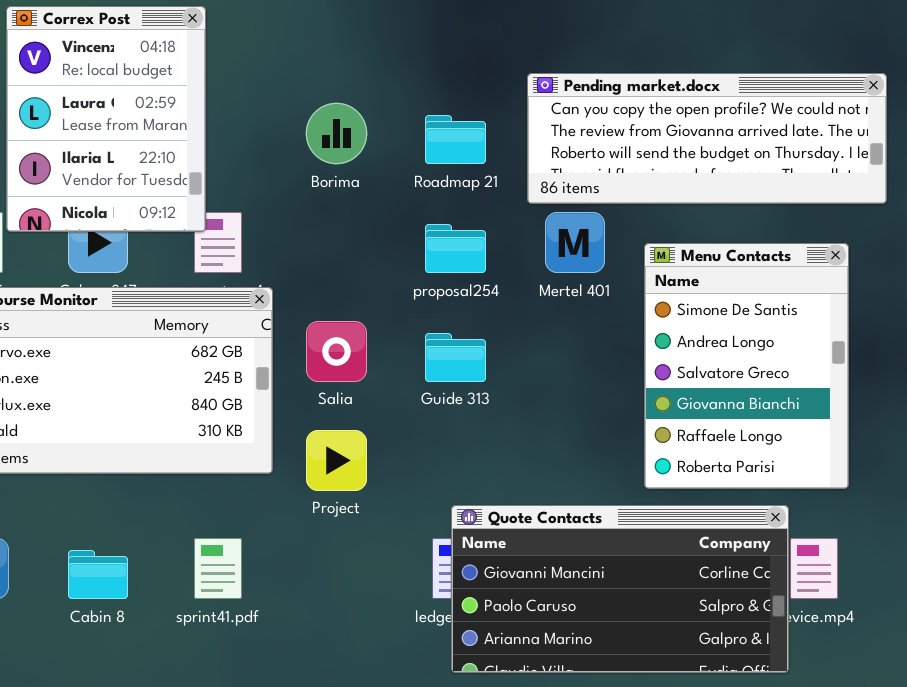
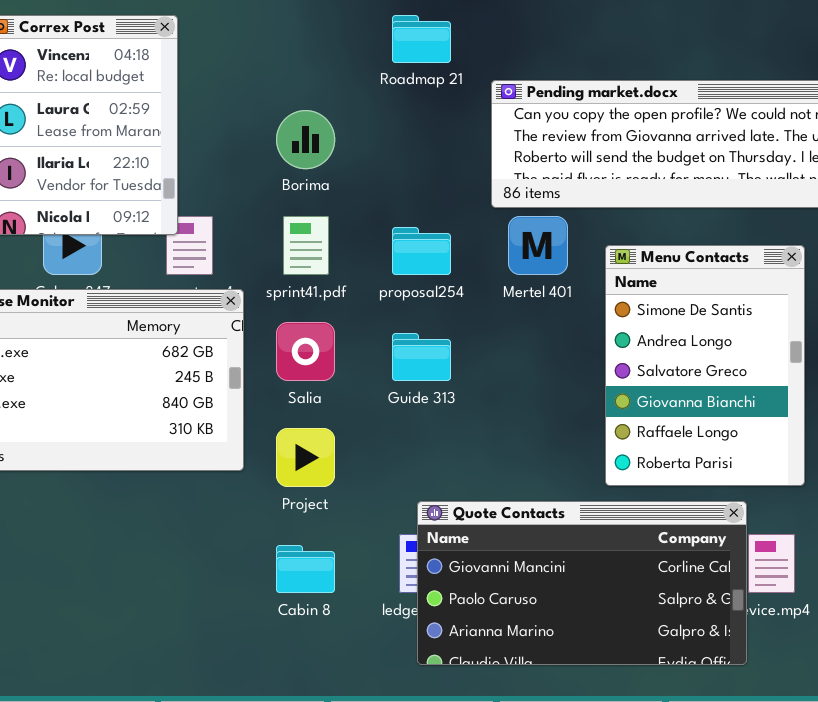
Roadmap 21: [425,115,486,164] -> [392,15,451,63], moved
sprint41.pdf: [194,538,242,599] -> [283,216,329,275], moved
Cabin 8: [68,550,128,599] -> [276,545,335,593], moved

